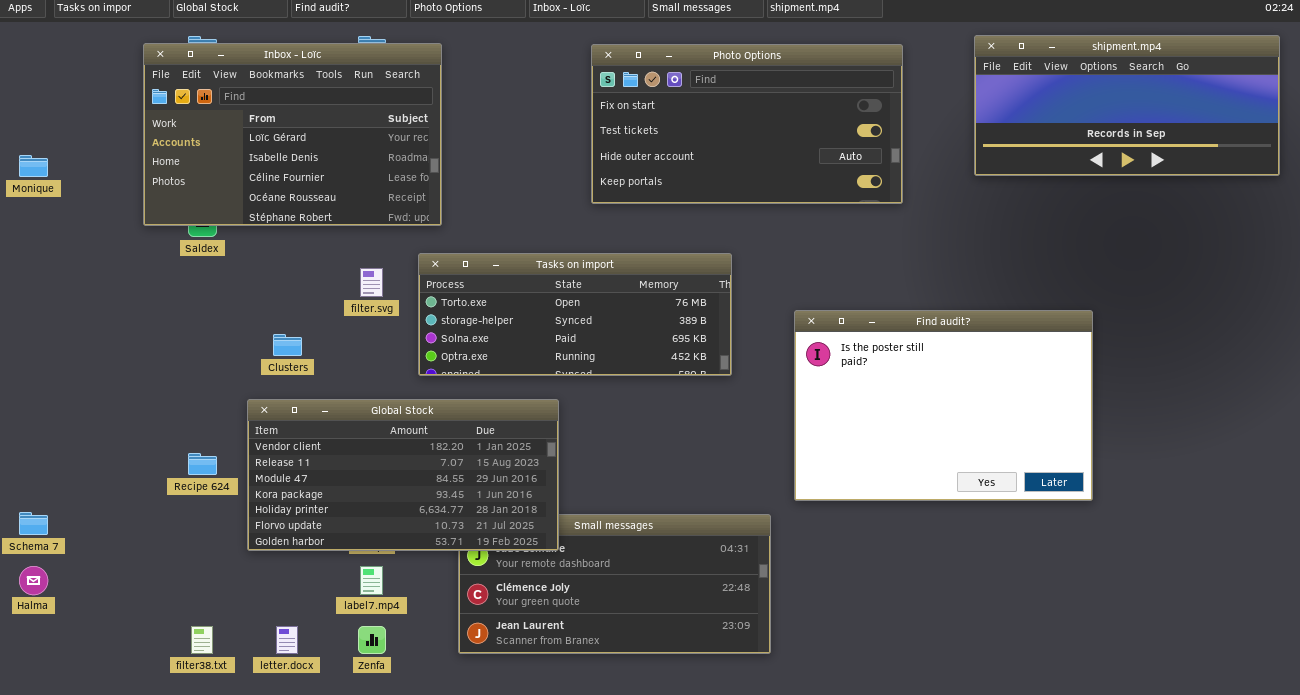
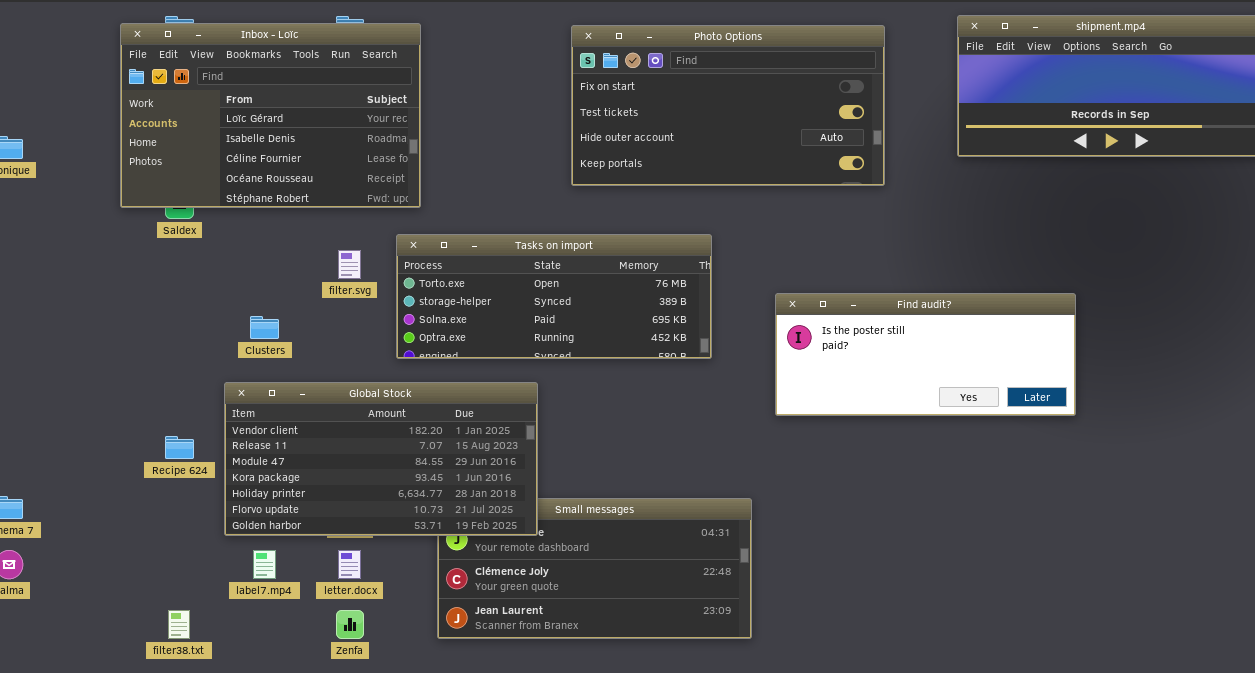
Find audit?: [794,310,1093,501] -> [775,293,1076,416], resized
label7.mp4: [360,566,383,595] -> [253,550,276,579], moved
letter.docx: [276,626,298,654] -> [338,550,361,579], moved

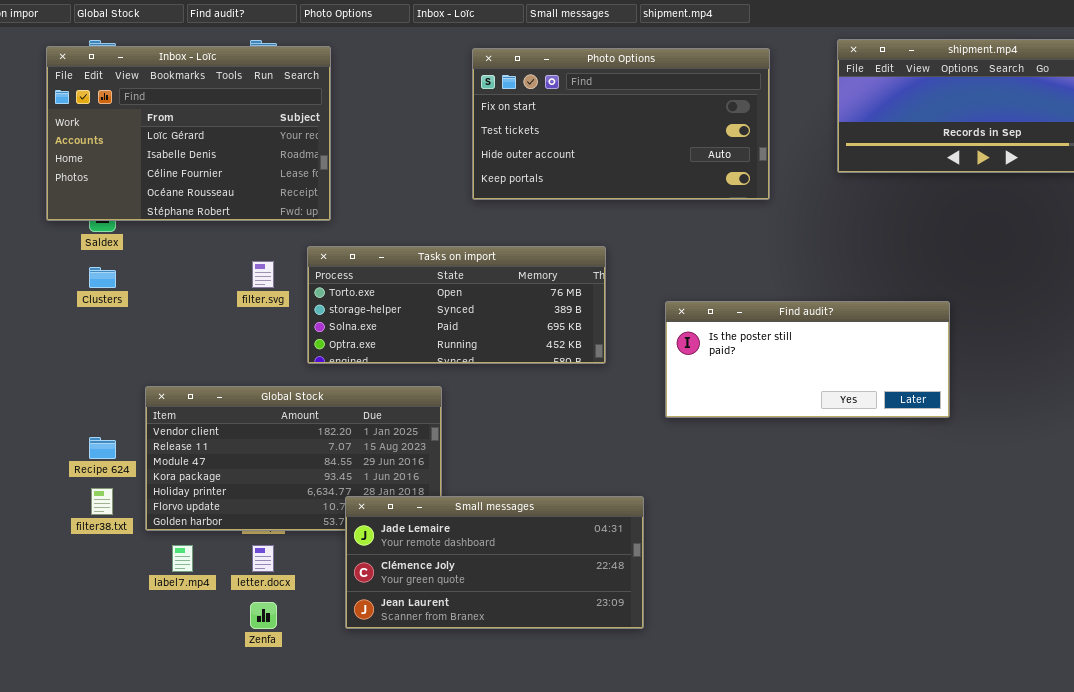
Clusters: [250,316,279,339] -> [89,267,116,288], moved
Small messages: [437,498,752,639] -> [345,496,644,629], raised
filter38.txt: [168,610,190,639] -> [91,488,113,515], moved

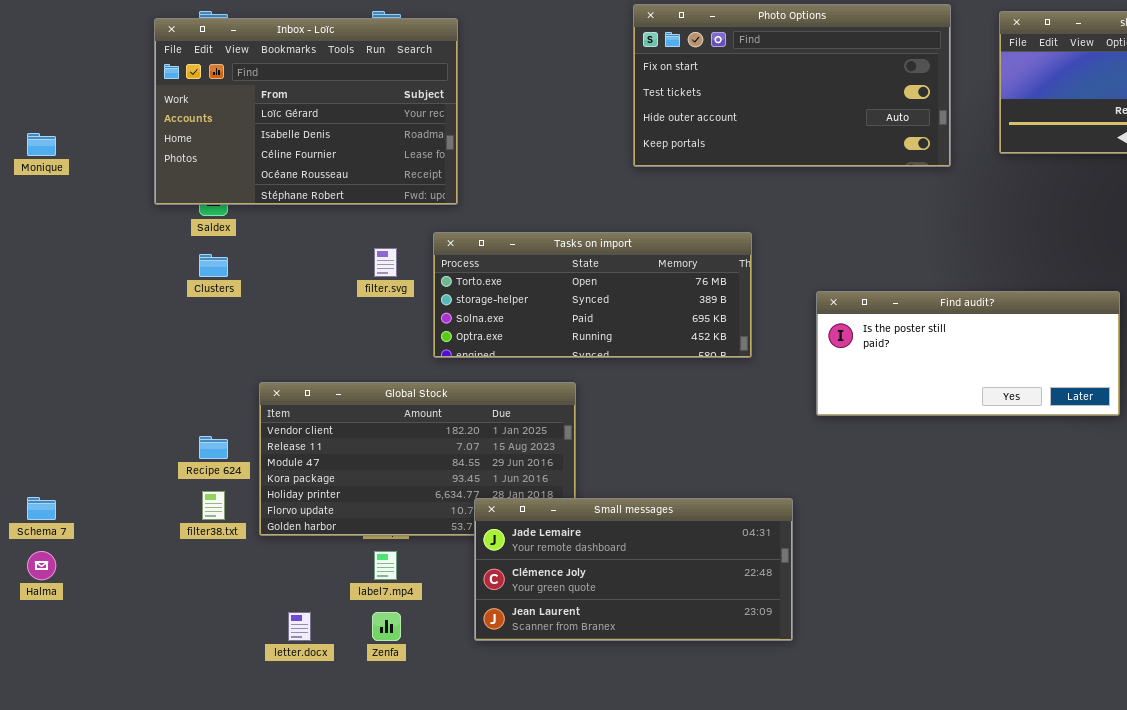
Photo Options: [472,48,770,200] -> [633,4,951,167], moved
label7.mp4: [172,545,193,572] -> [374,551,397,580], moved
letter.docx: [252,545,274,572] -> [288,612,311,641], moved

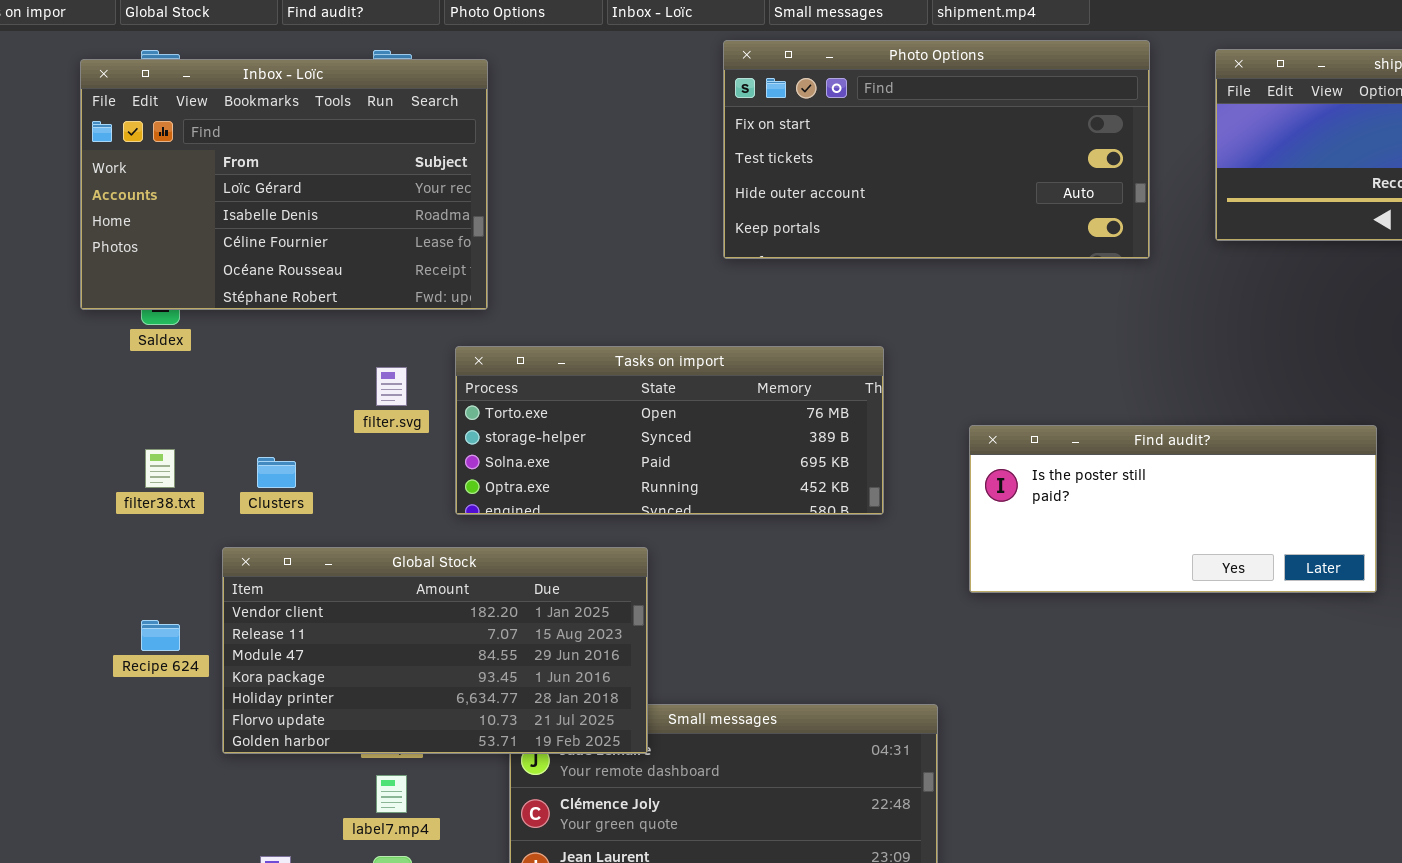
Clusters: [199,254,228,277] -> [257,457,296,488], moved
Global Stock: [259,382,576,536] -> [222,547,648,754], raised
filter38.txt: [202,491,225,520] -> [145,449,175,488], moved

